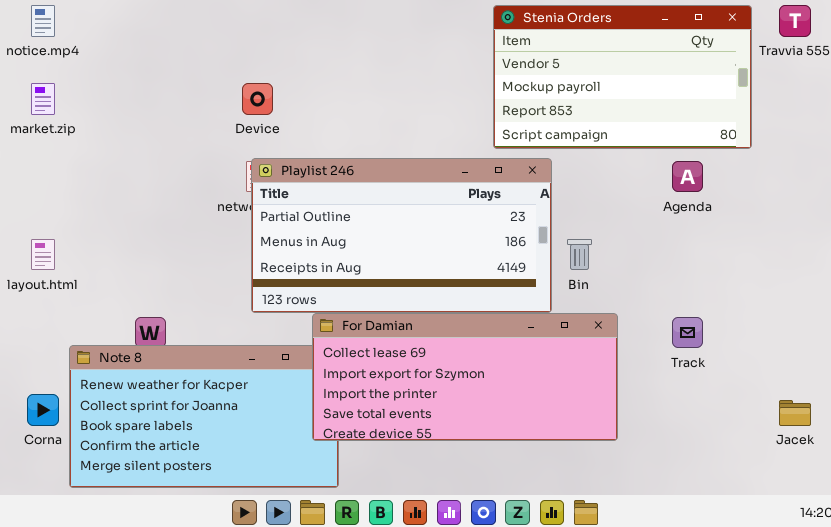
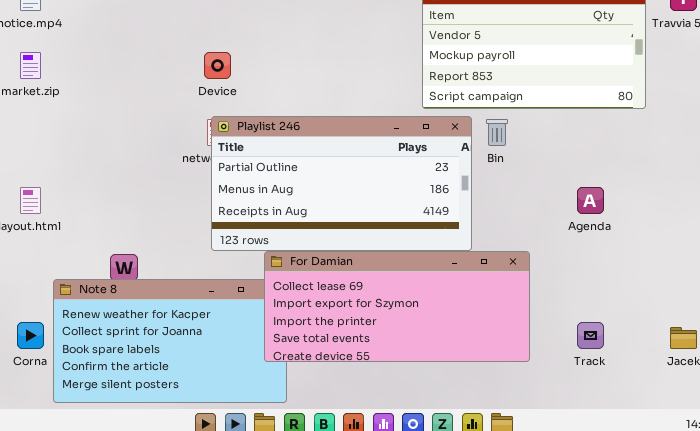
Agenda: [672,161,703,192] -> [577,187,604,214], moved
Bin: [567,239,592,270] -> [486,119,508,146], moved
Track: [672,317,703,348] -> [577,322,604,349], moved

